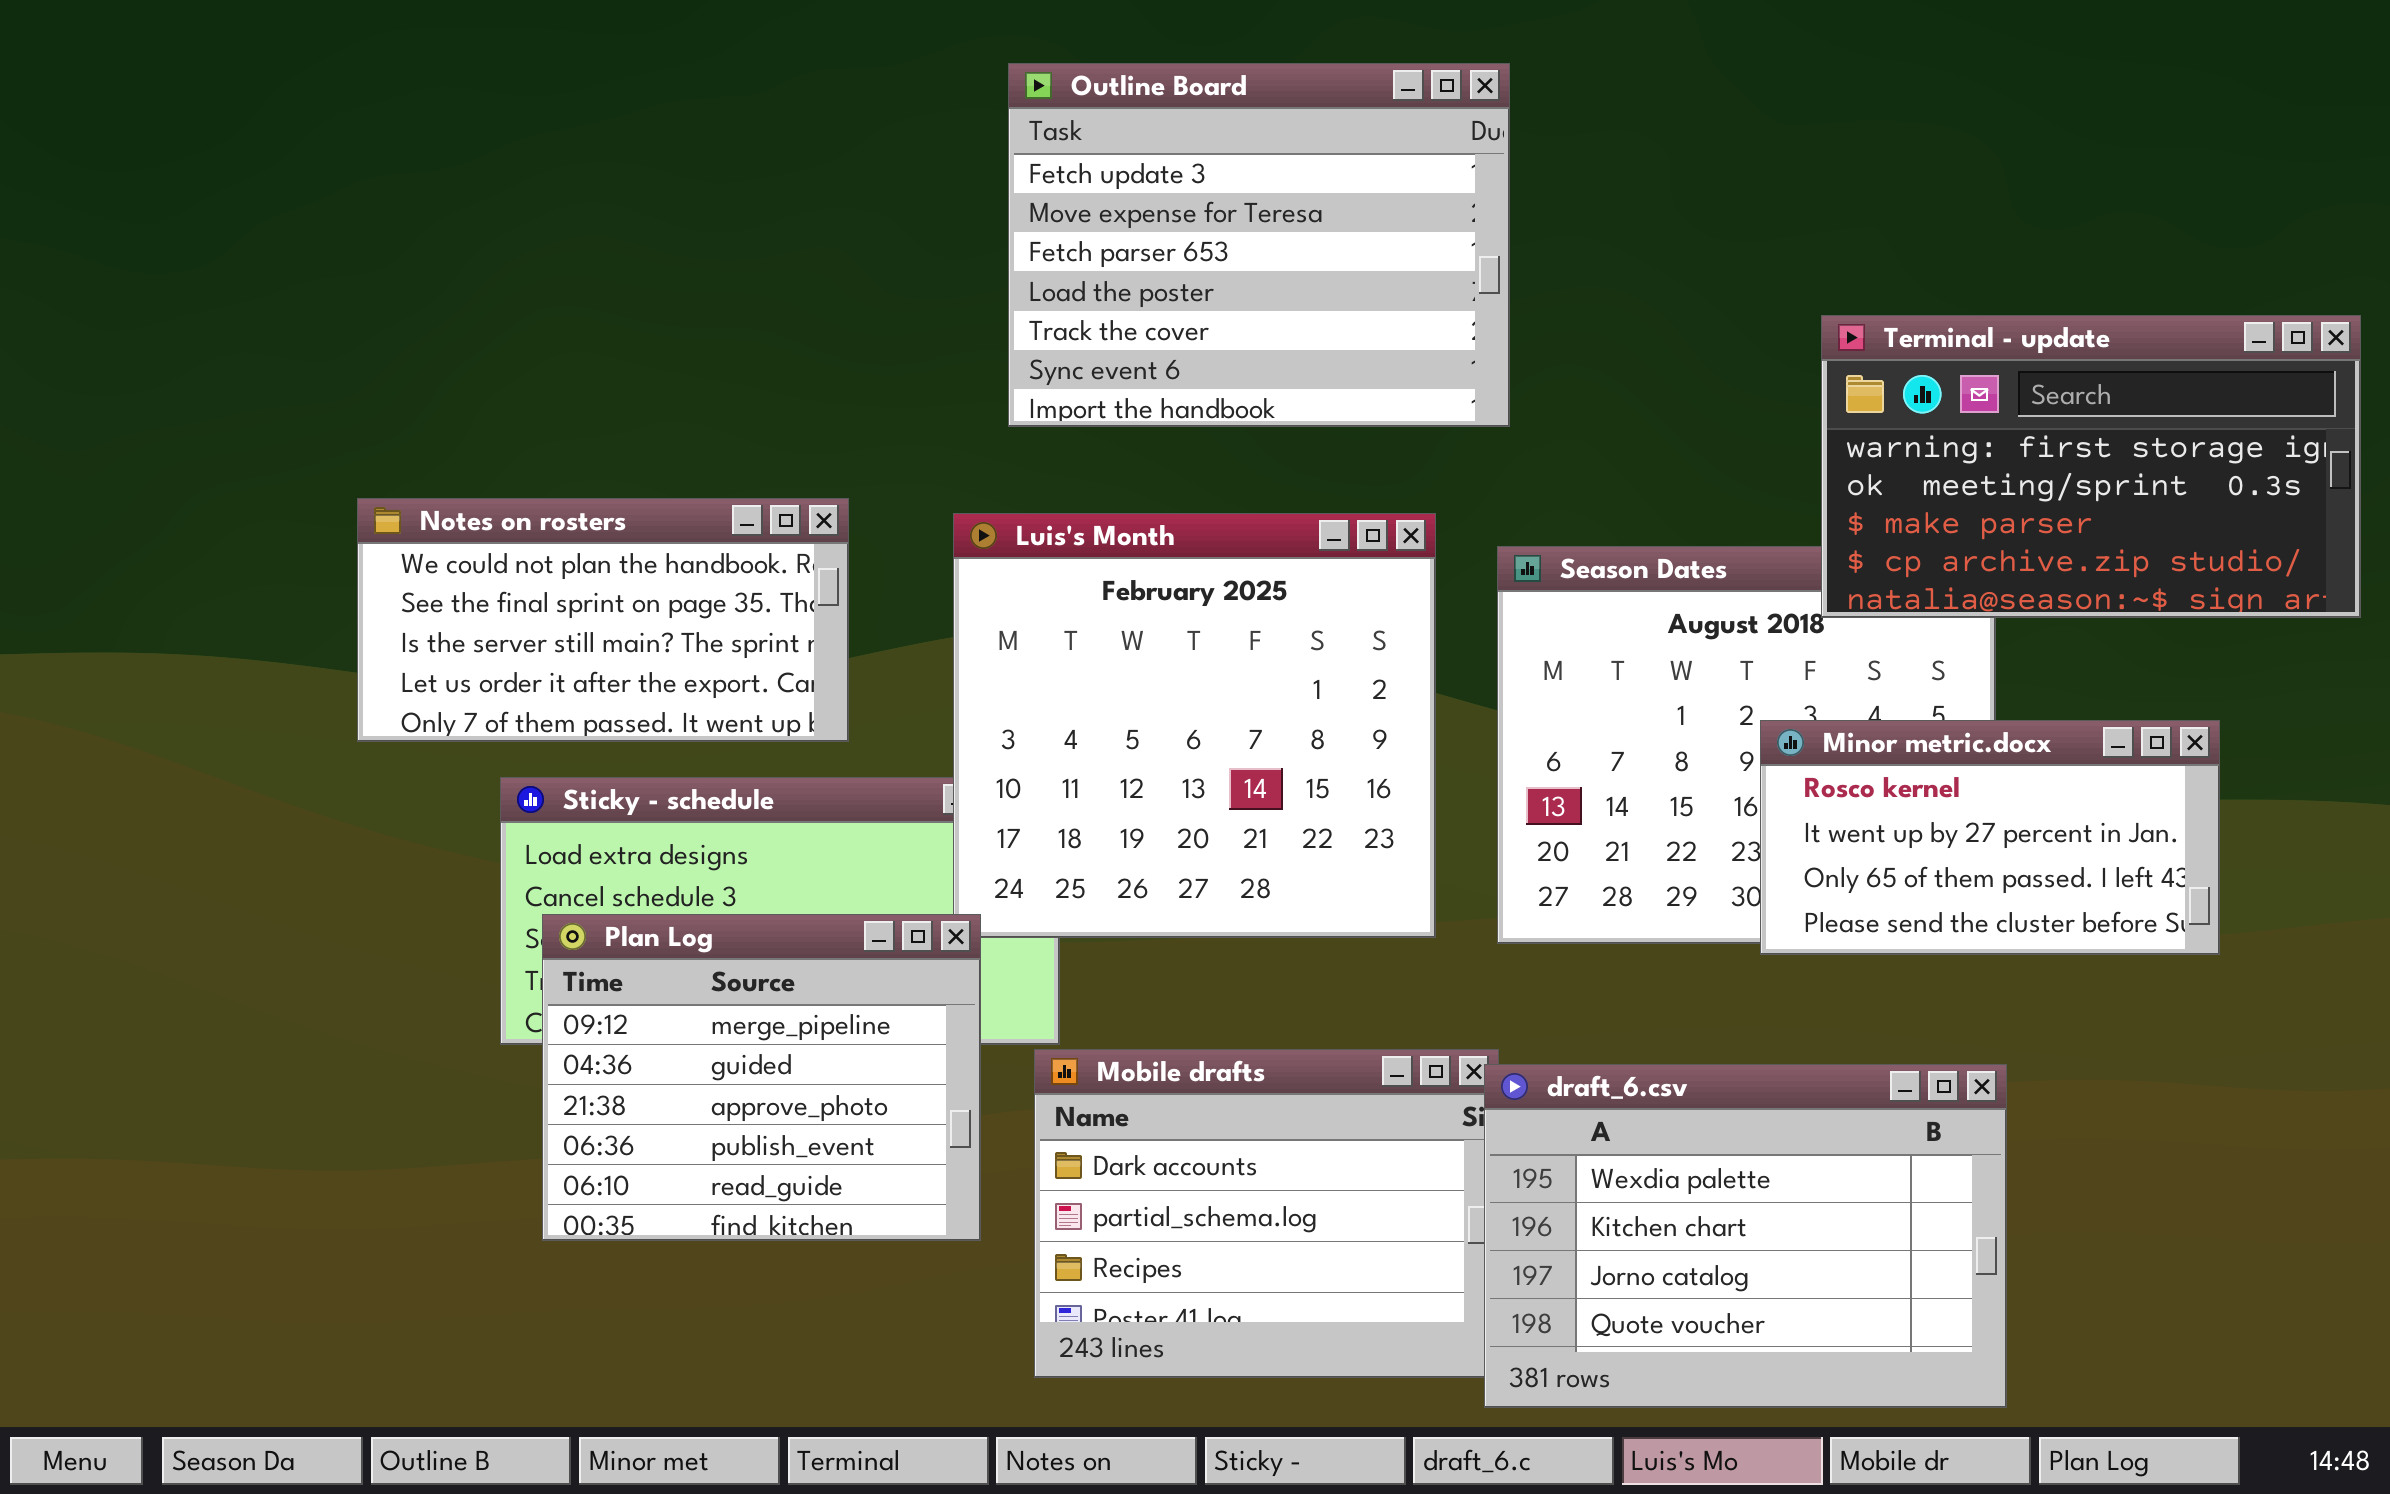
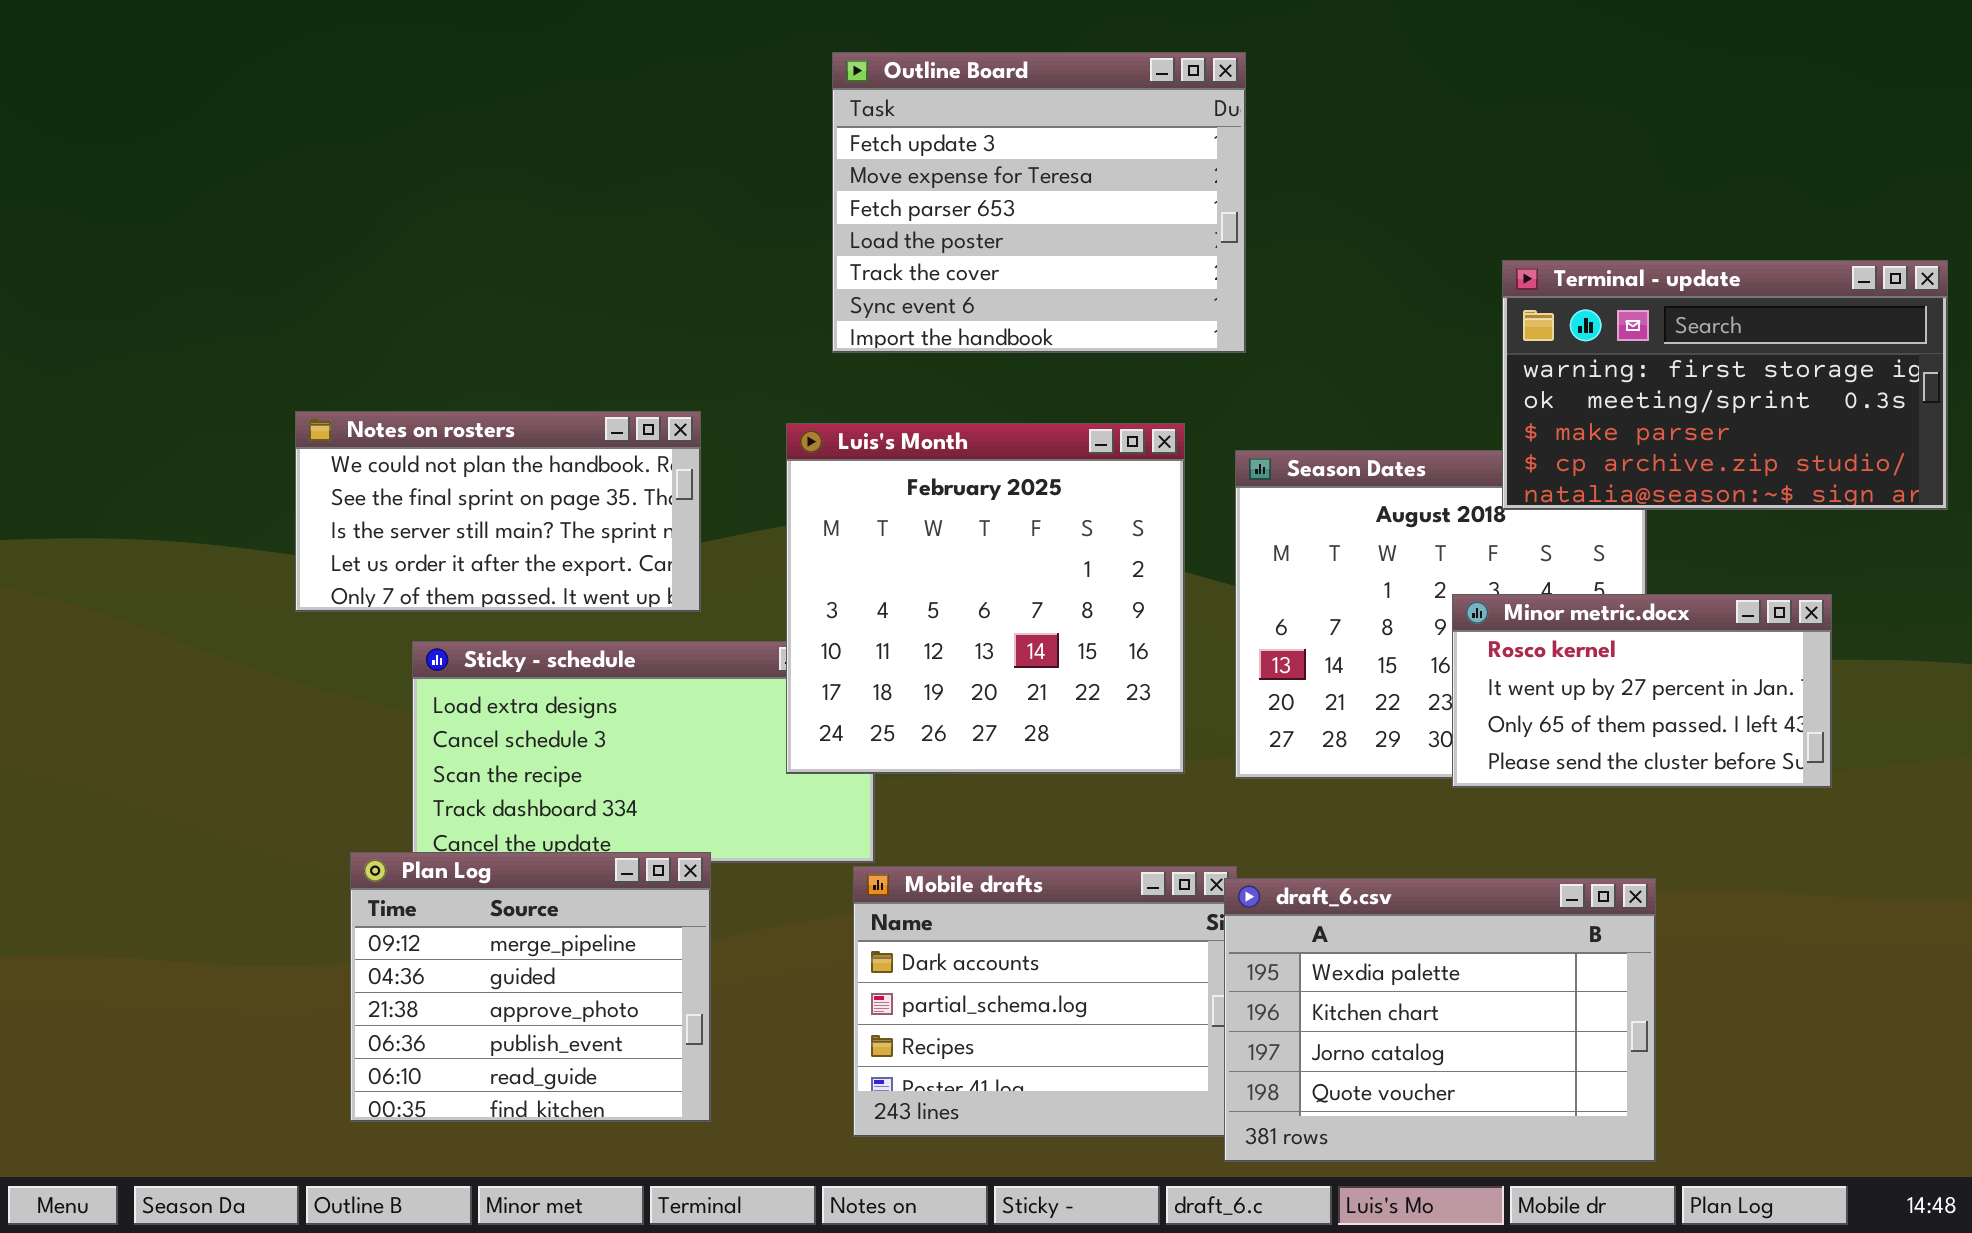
Plan Log: [542,914,981,1241] -> [350,852,711,1122], moved

